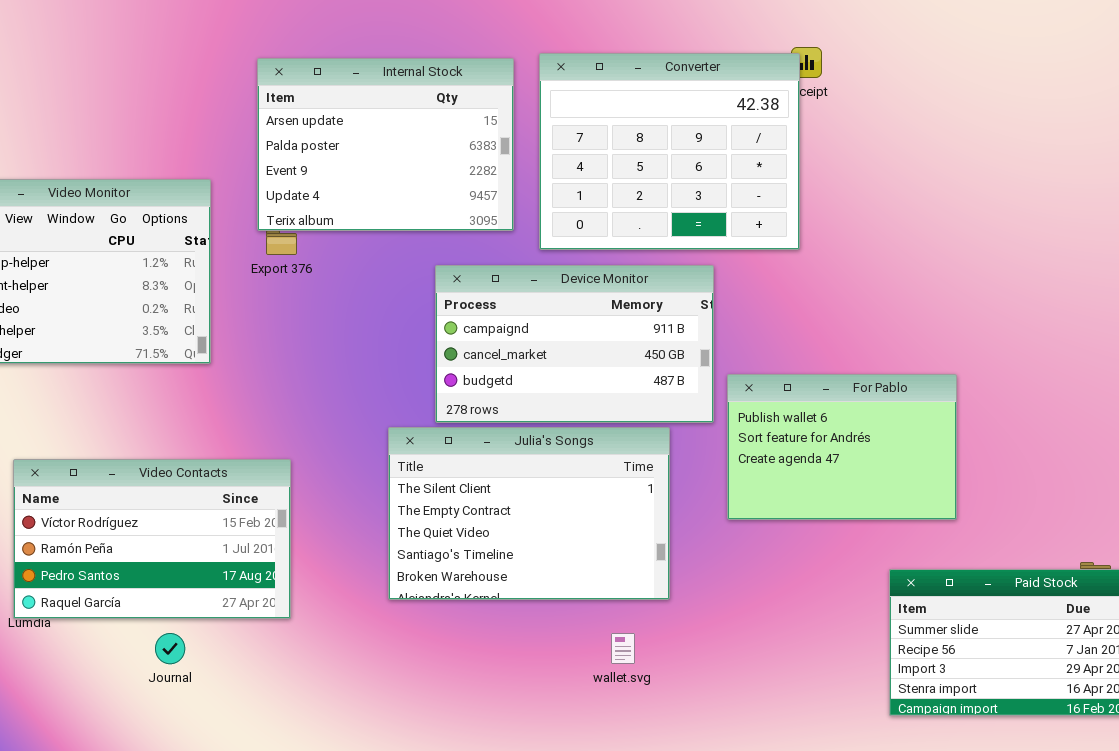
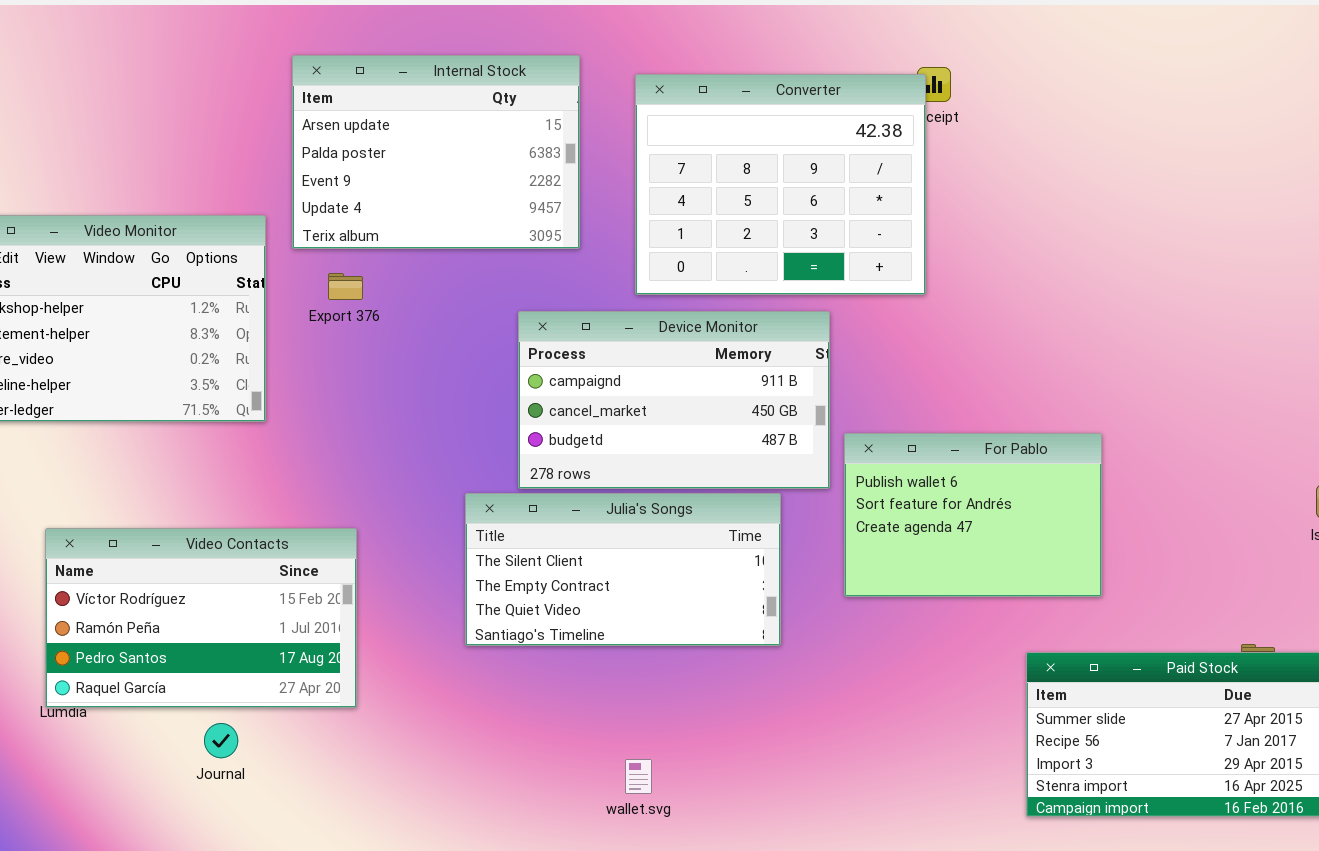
Internal Stock: [257,58,514,231] -> [292,55,580,249], moved
Julia's Songs: [388,427,670,600] -> [465,493,781,646], resized
wallet.svg: [611,633,635,664] -> [625,759,652,794], moved

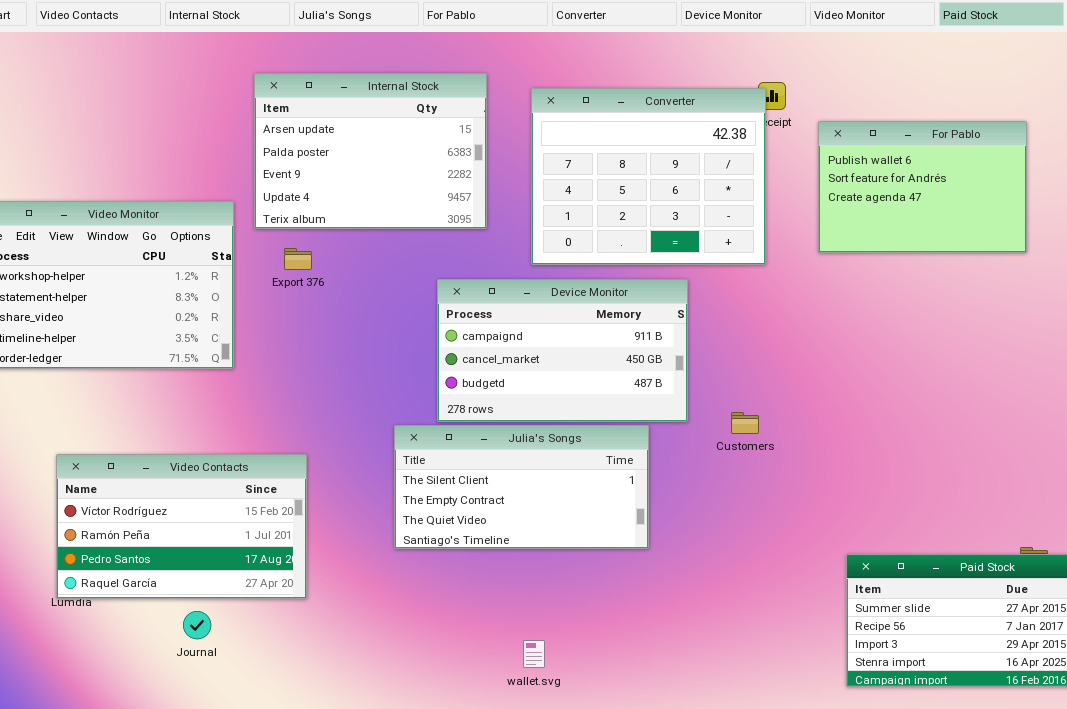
For Pablo: [844,433,1102,597] -> [818,121,1027,253], moved

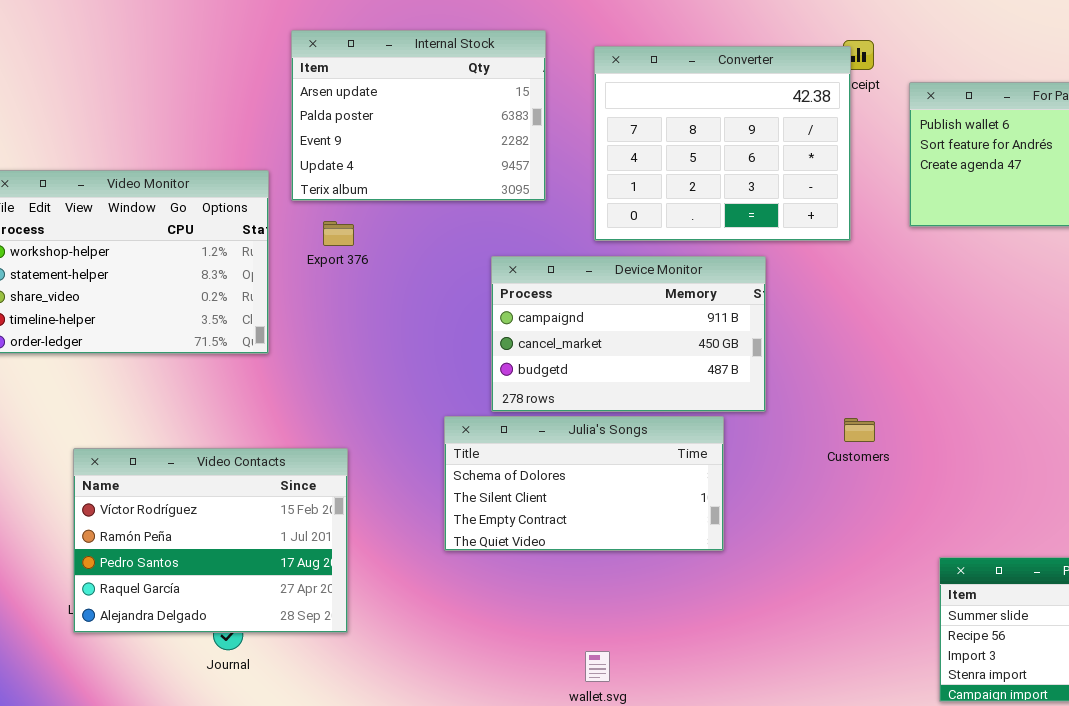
Customers: [731,412,759,434] -> [844,418,875,442], moved
Julia's Songs: [394,425,649,549] -> [444,416,724,551], scrolled up 1 row
Video Contacts: [56,454,307,599] -> [73,448,348,633], resized

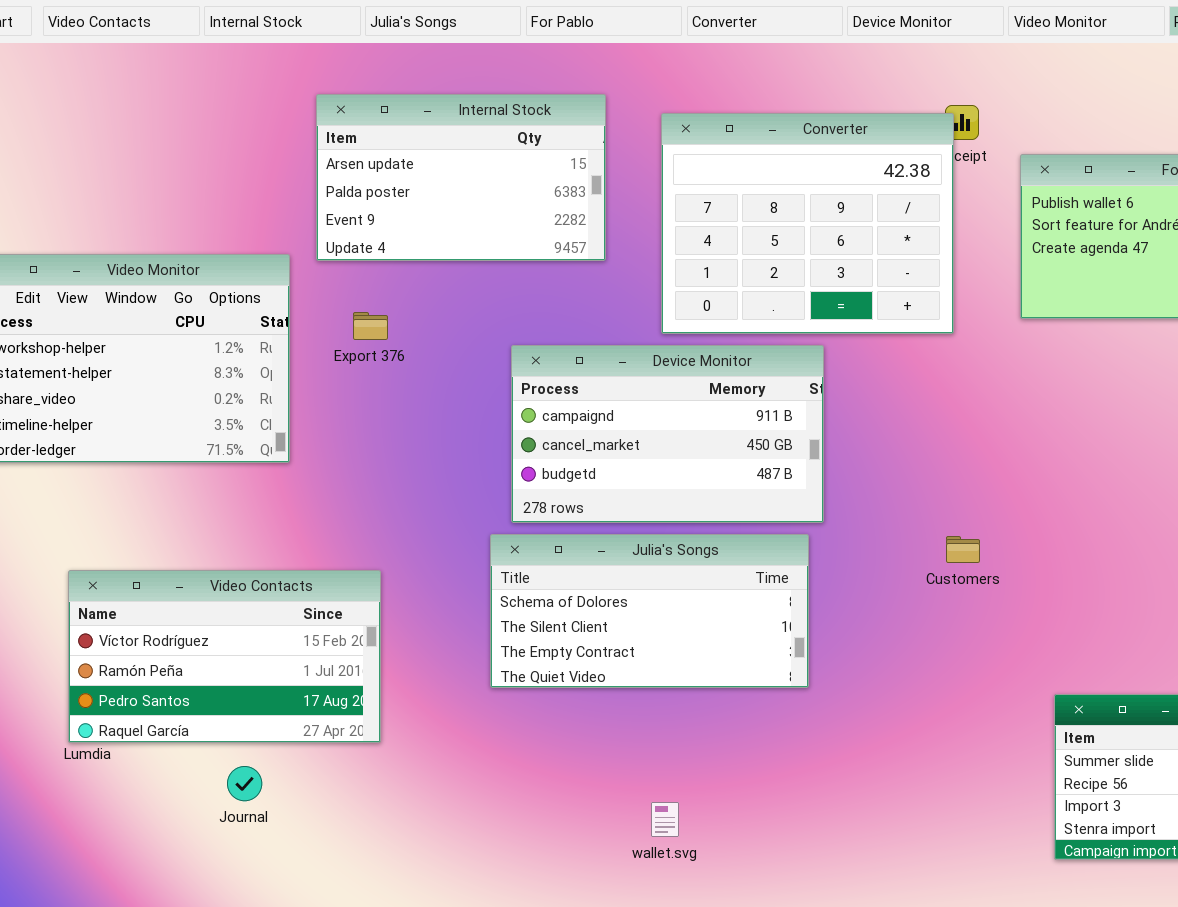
Internal Stock: [291,30,546,201] -> [316,94,606,261], resized
Device Monitor: [491,256,766,412] -> [511,345,824,523], moved
Video Contacts: [73,448,348,633] -> [68,570,381,743], resized

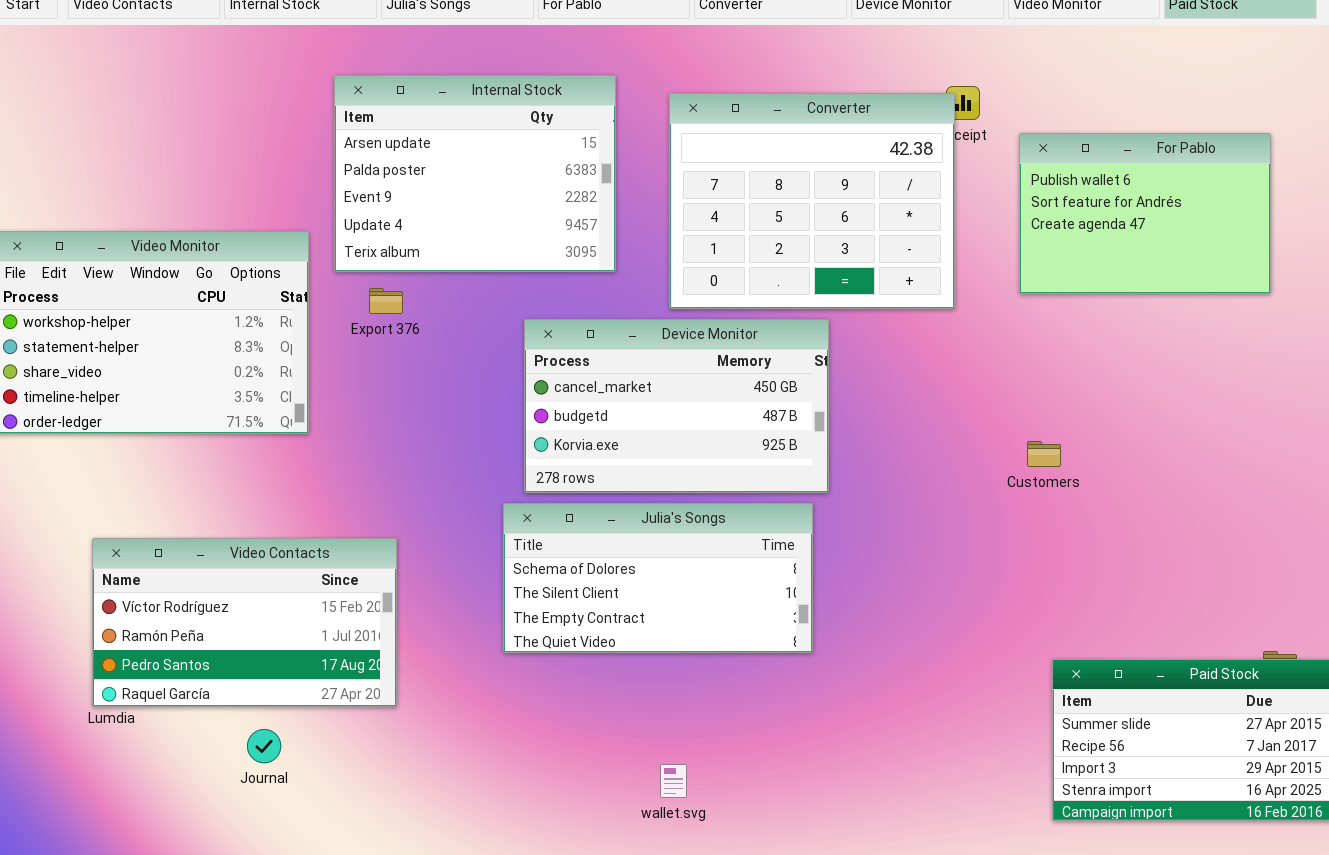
Internal Stock: [316,94,606,261] -> [334,75,616,272], resized
Device Monitor: [511,345,824,523] -> [524,319,829,493], scrolled down 1 row
Customers: [946,536,980,563] -> [1027,441,1061,467], moved

